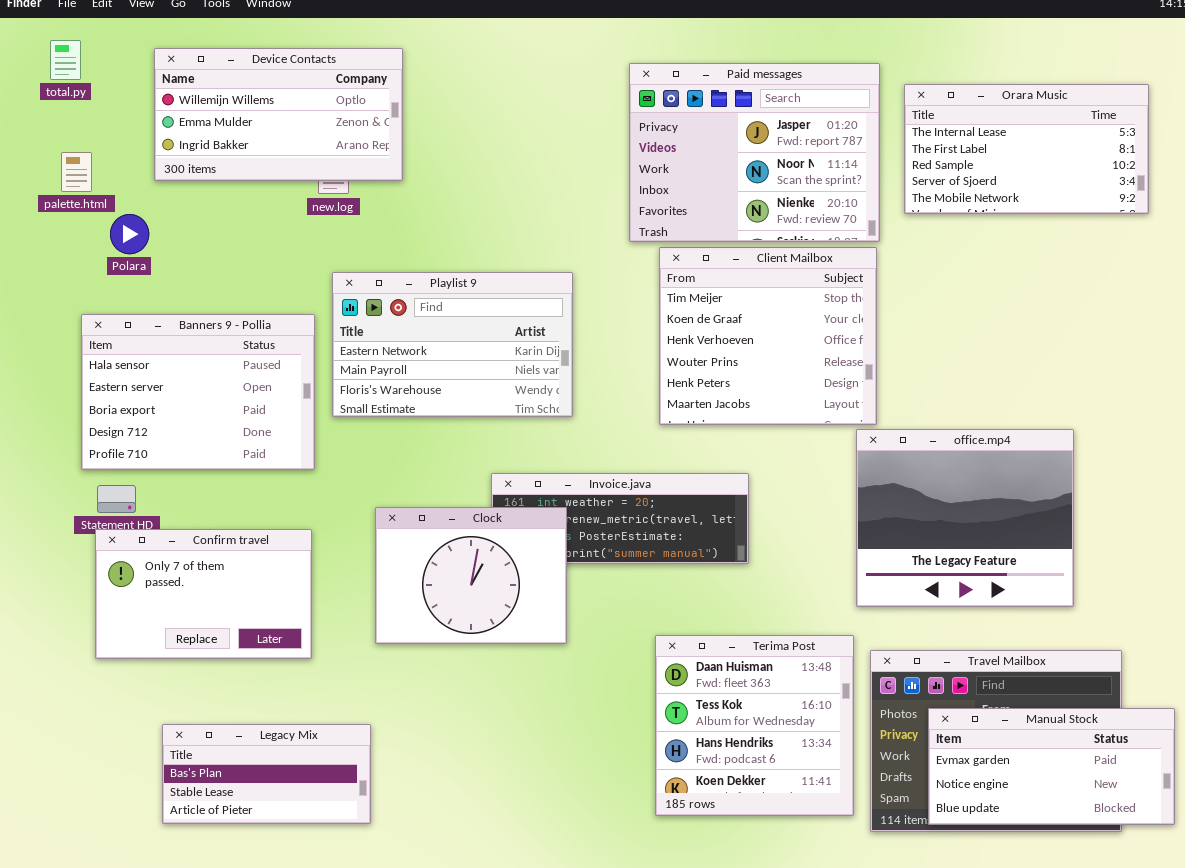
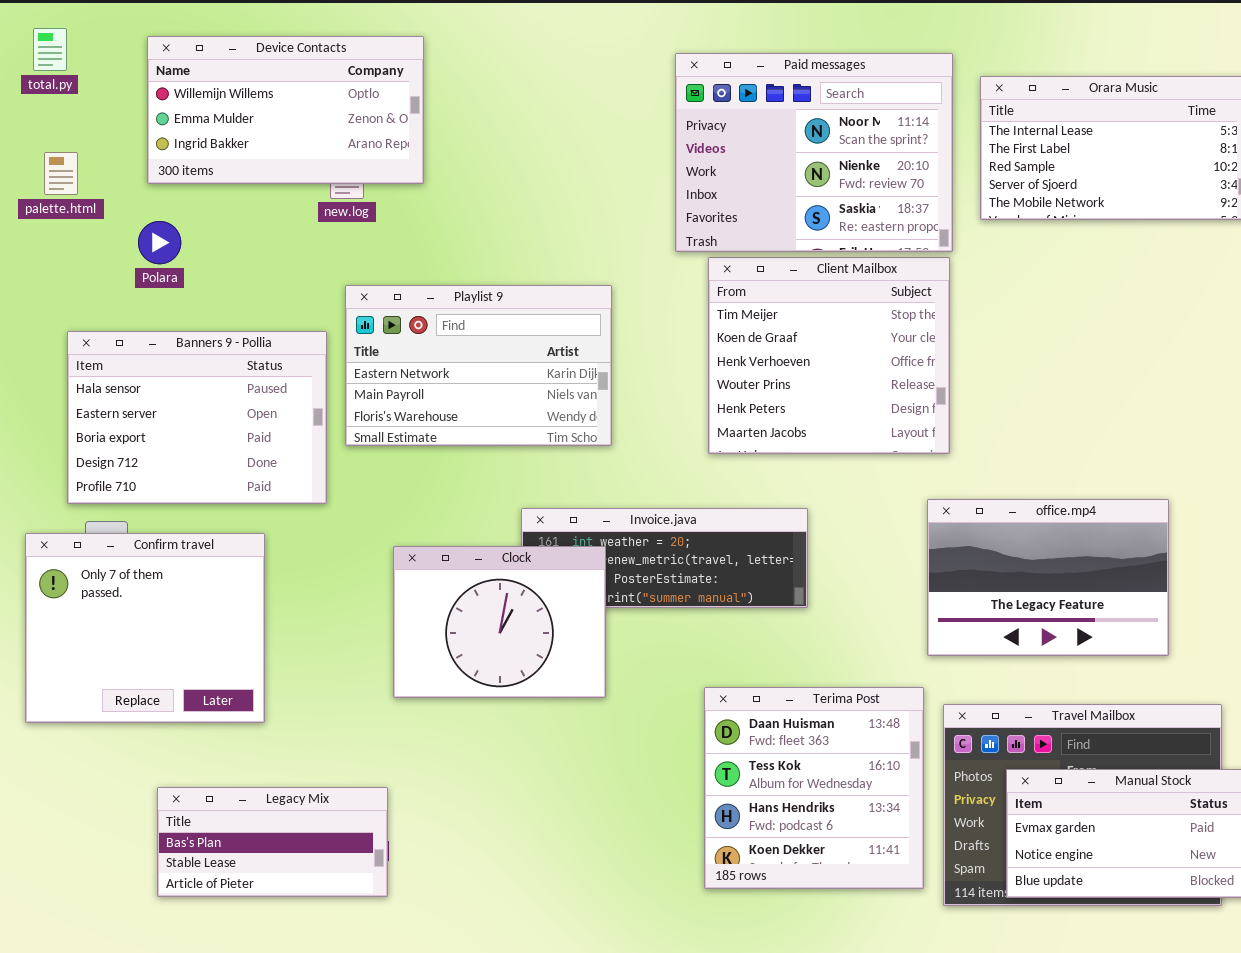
Paid messages: [629,63,880,242] -> [675,53,953,252], scrolled down 1 row
Polara: [110,214,149,254] -> [138,221,181,264], moved
office.mp4: [856,429,1074,607] -> [927,499,1169,656], resized
Confirm travel: [95,529,312,659] -> [25,533,265,723], moved, resized

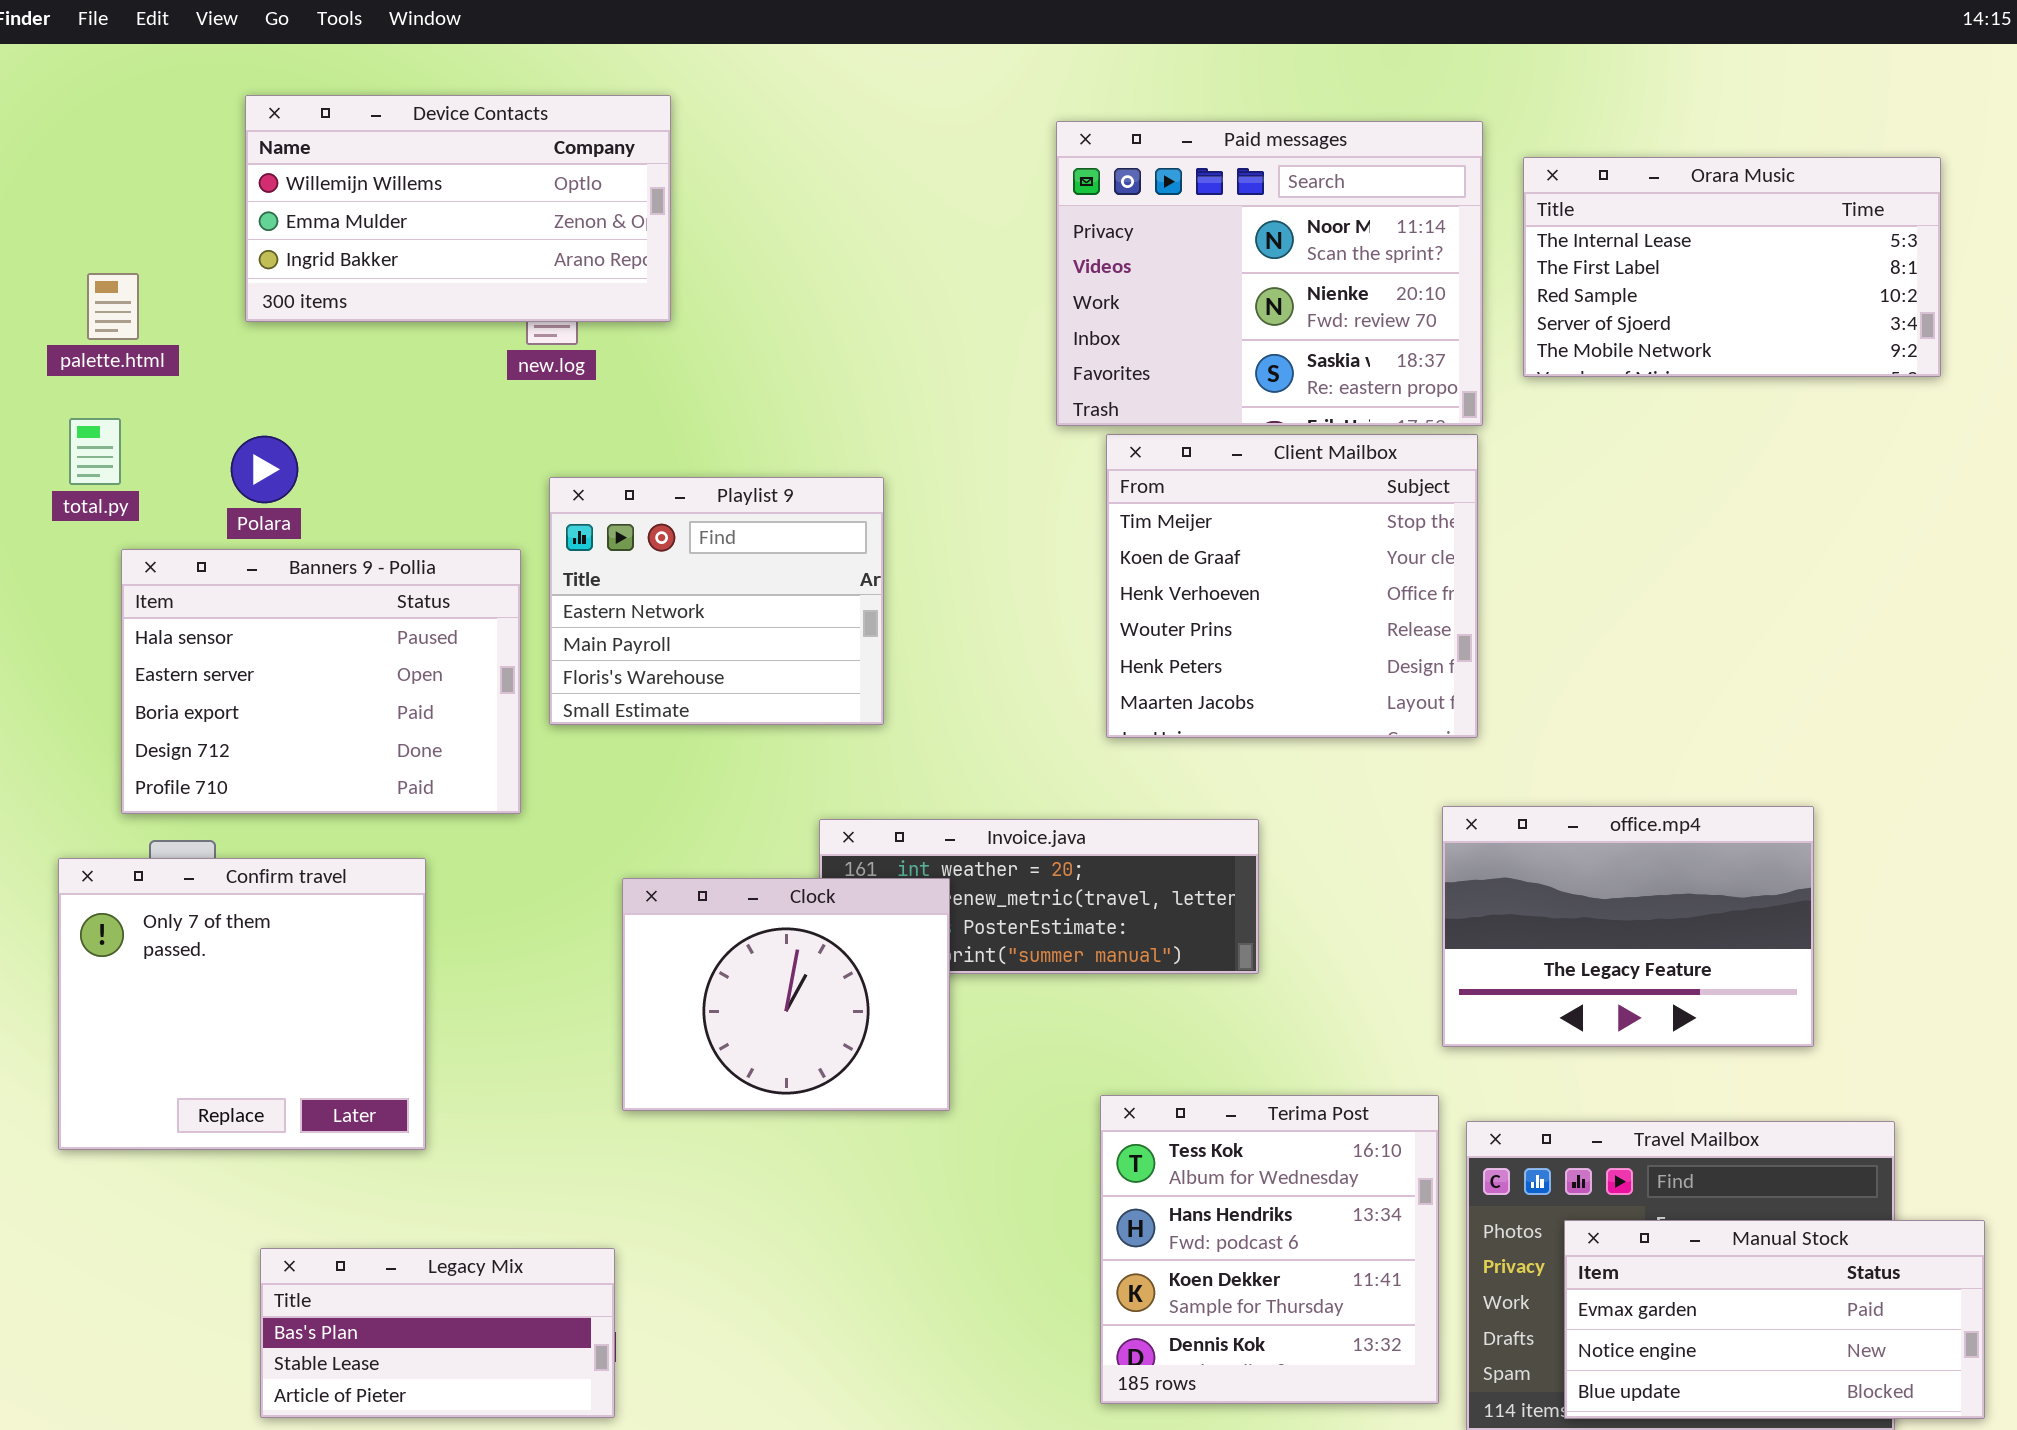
total.py: [33,28,67,71] -> [69,418,121,485], moved
Polara: [138,221,181,264] -> [231,436,298,503], moved
Playlist 9: [345,285,612,446] -> [549,477,884,725], resized
Terima Post: [704,687,924,889] -> [1100,1095,1439,1404], scrolled down 1 row

